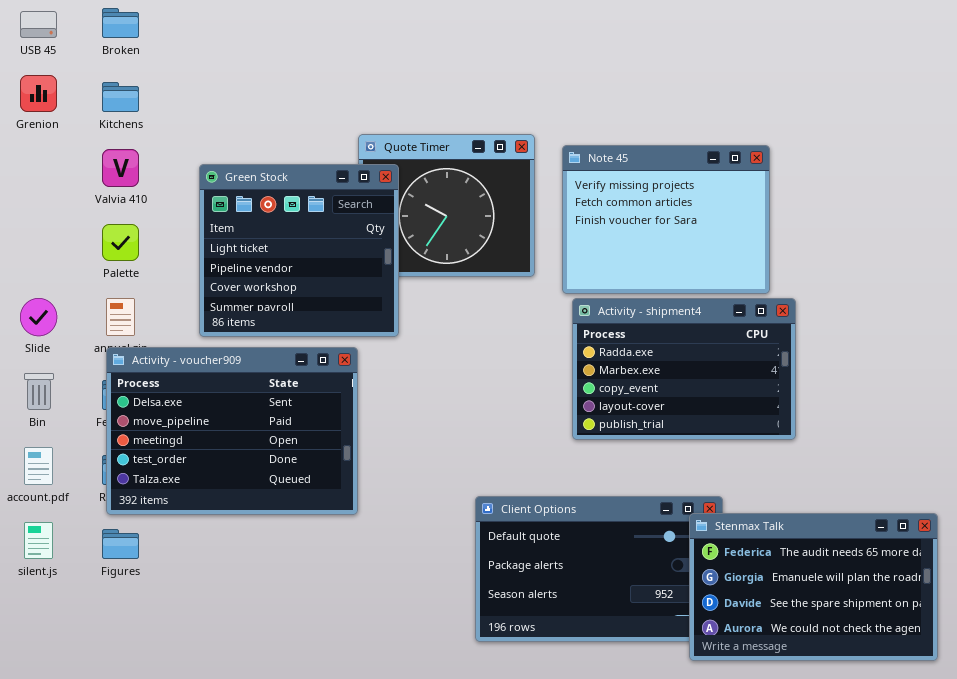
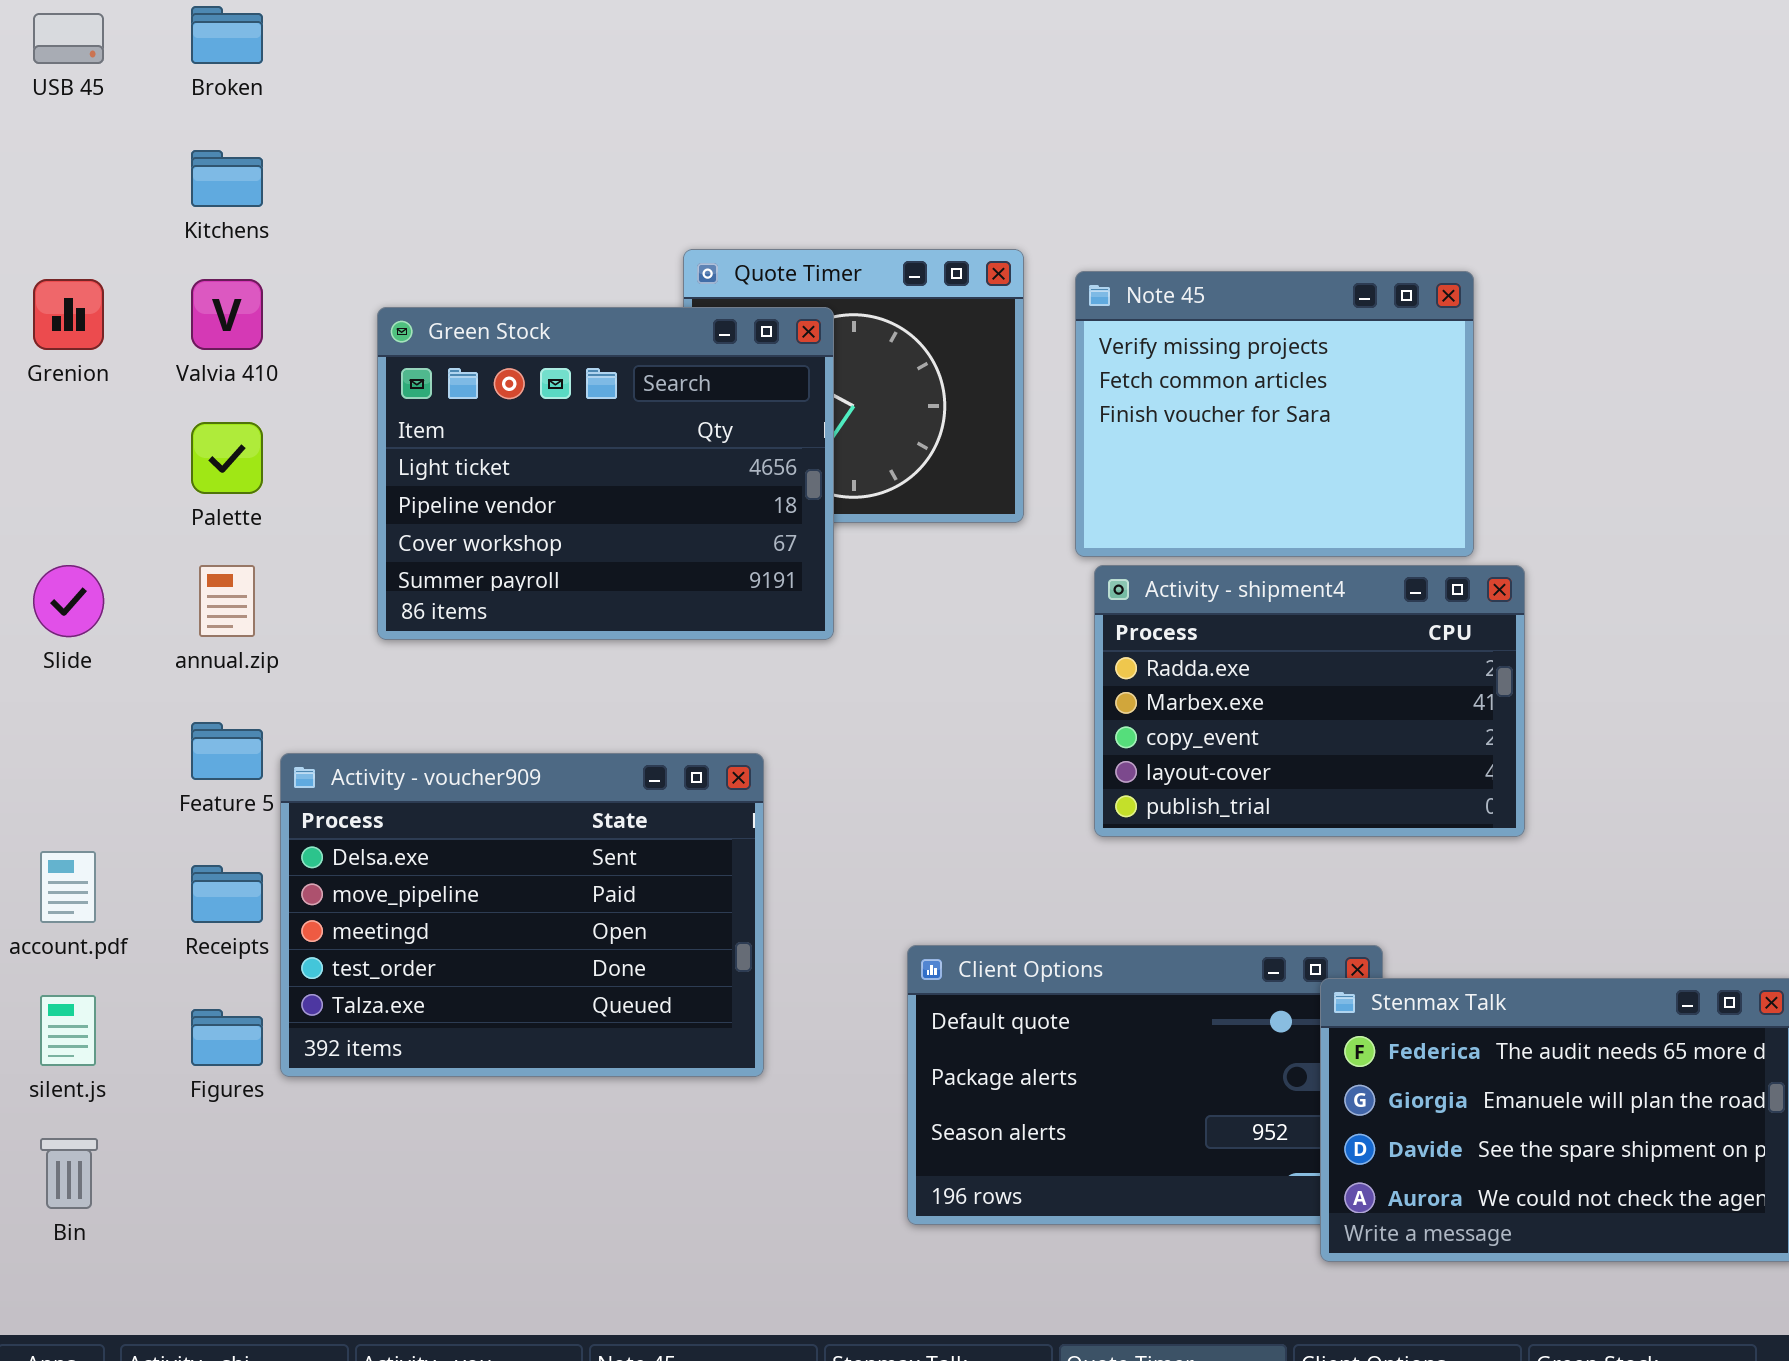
Grenion: [20,75,57,112] -> [33,279,104,350], moved
Green Stock: [199,164,399,337] -> [377,307,834,640], resized
Activity - voucher909: [106,347,358,515] -> [280,753,764,1077], moved
Bin: [24,373,54,410] -> [40,1138,98,1209], moved

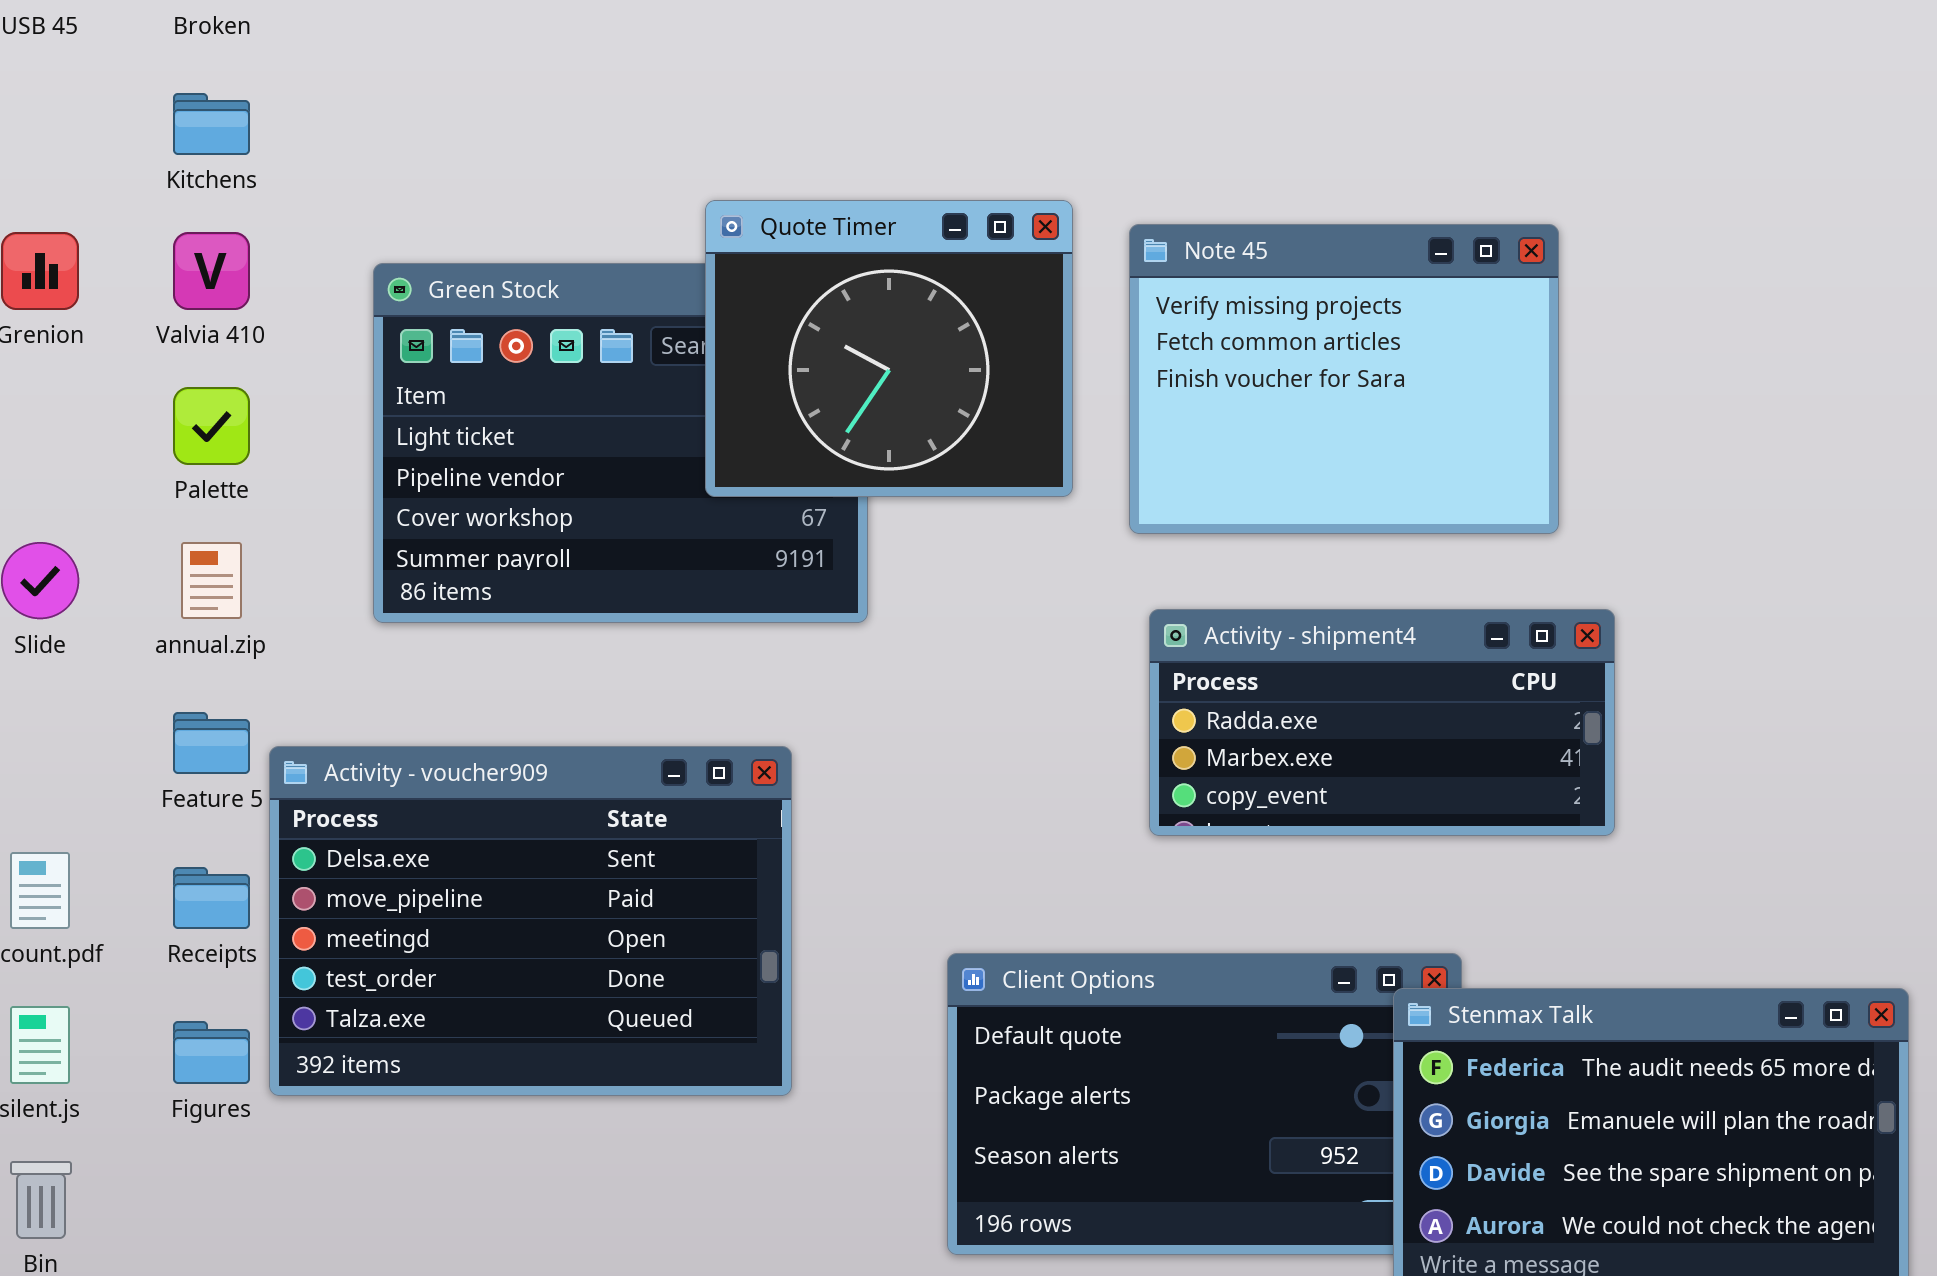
Quote Timer: [683,249,1024,523] -> [705,200,1073,497], raised
Activity - shipment4: [1094,565,1525,837] -> [1149,609,1615,836], resized

